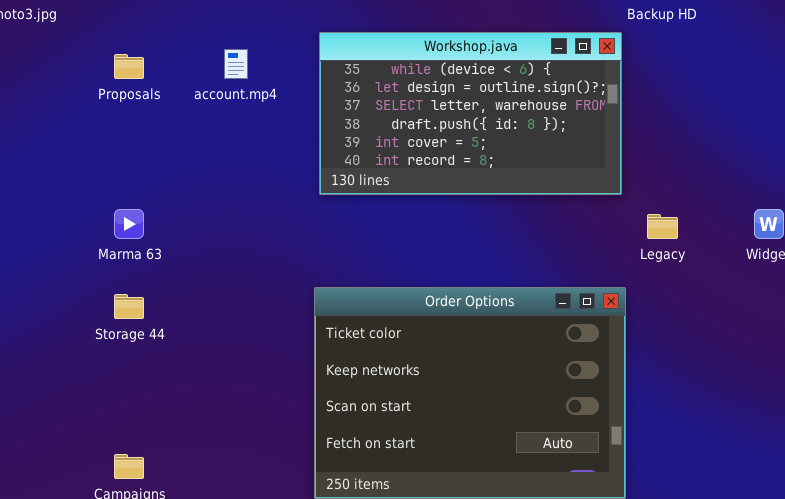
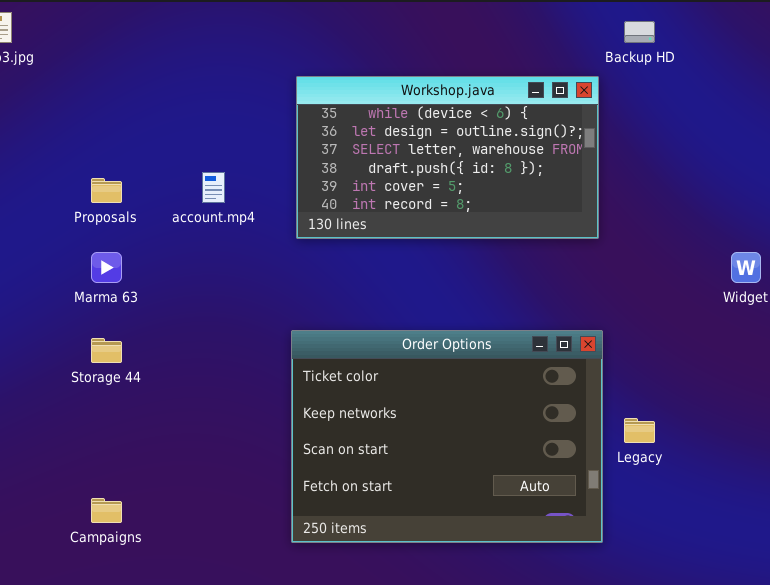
account.mp4: [224,49,248,79] -> [202,172,225,203], moved
Proposals: [114,54,144,79] -> [91,178,122,203], moved
Legacy: [647,214,678,239] -> [624,418,655,443], moved

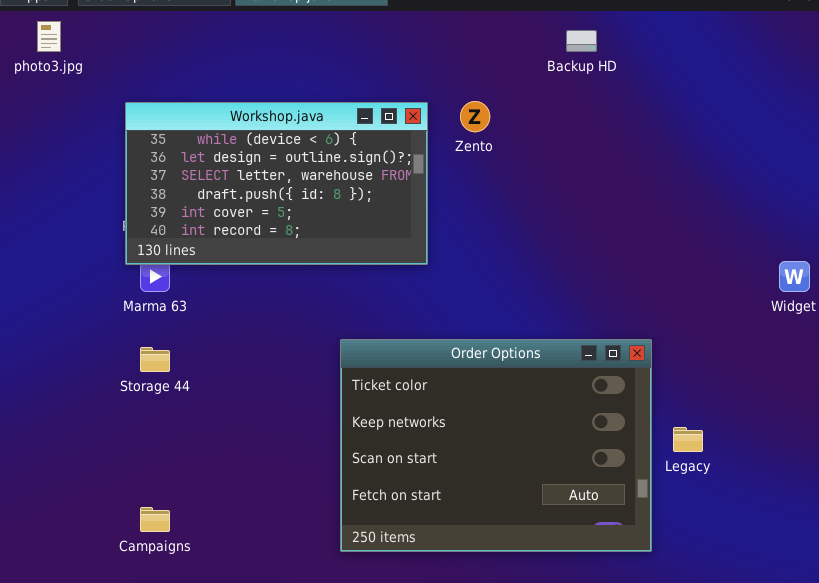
Backup HD: [624,21,655,43] -> [566,30,597,52], moved
Workshop.java: [296,76,599,239] -> [125,102,428,265], moved

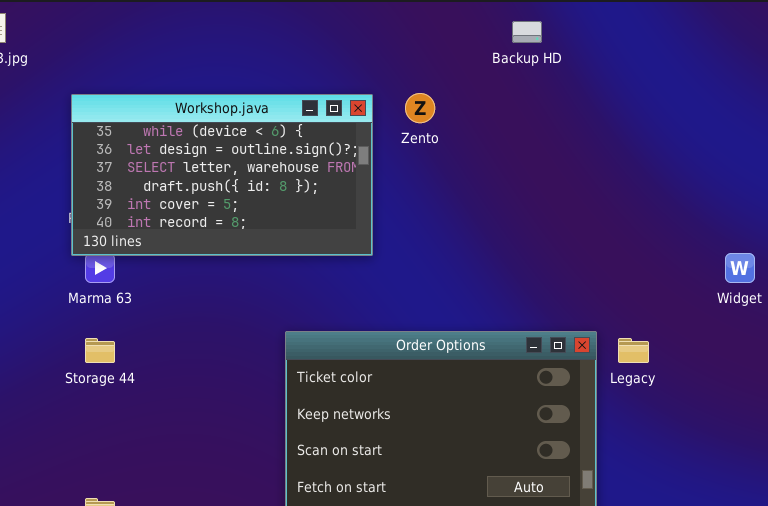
Legacy: [673,427,703,452] -> [618,338,649,363], moved

